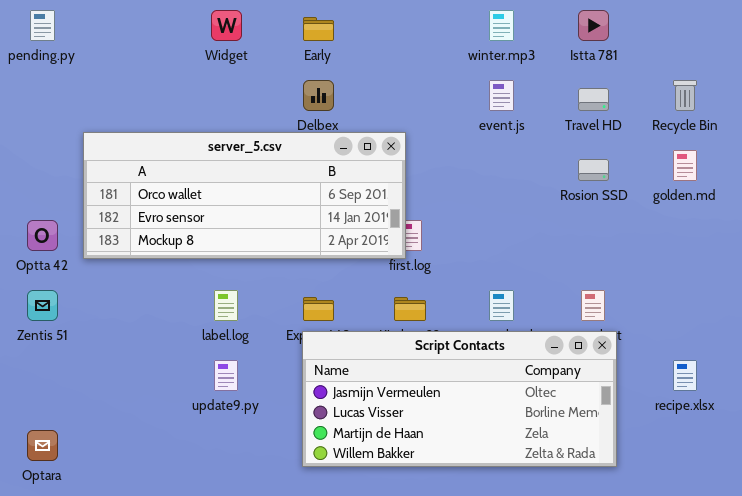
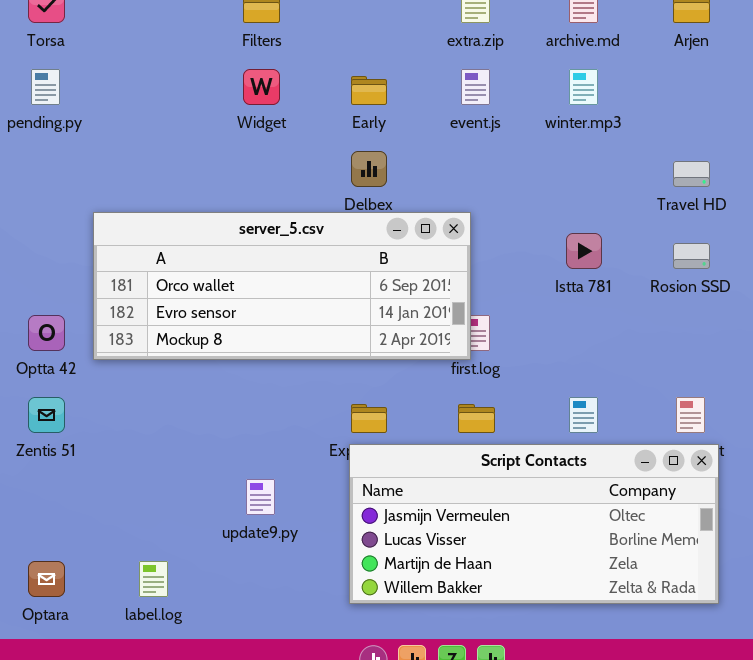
Istta 781: [578,10,609,41] -> [566,233,602,269], moved
event.js: [489,80,514,111] -> [461,69,490,105], moved
label.log: [214,290,238,321] -> [139,561,168,597], moved

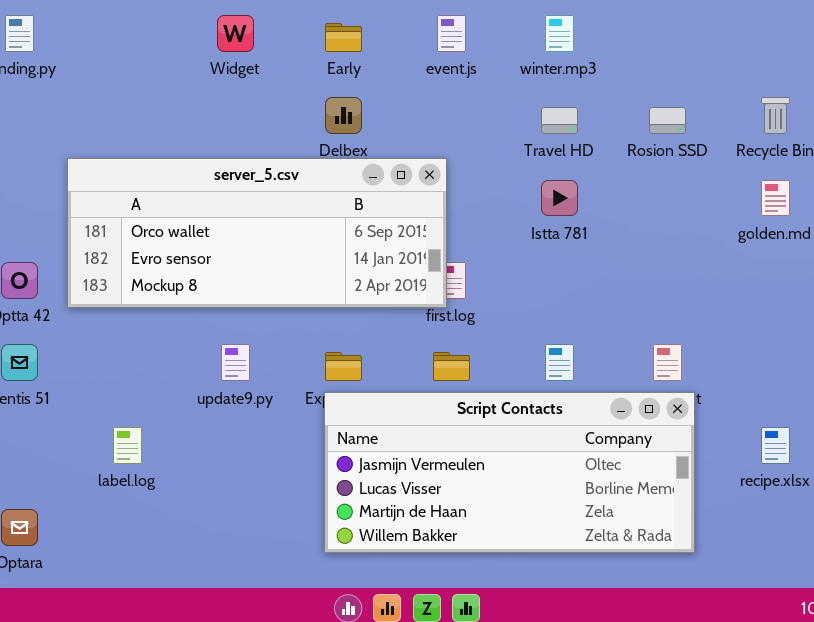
Travel HD: [673,161,710,187] -> [541,107,578,134], moved
Rosion SSD: [673,243,710,269] -> [649,107,686,134], moved
update9.py: [246,479,275,515] -> [221,344,250,381], moved
label.log: [139,561,168,597] -> [113,427,142,464], moved

